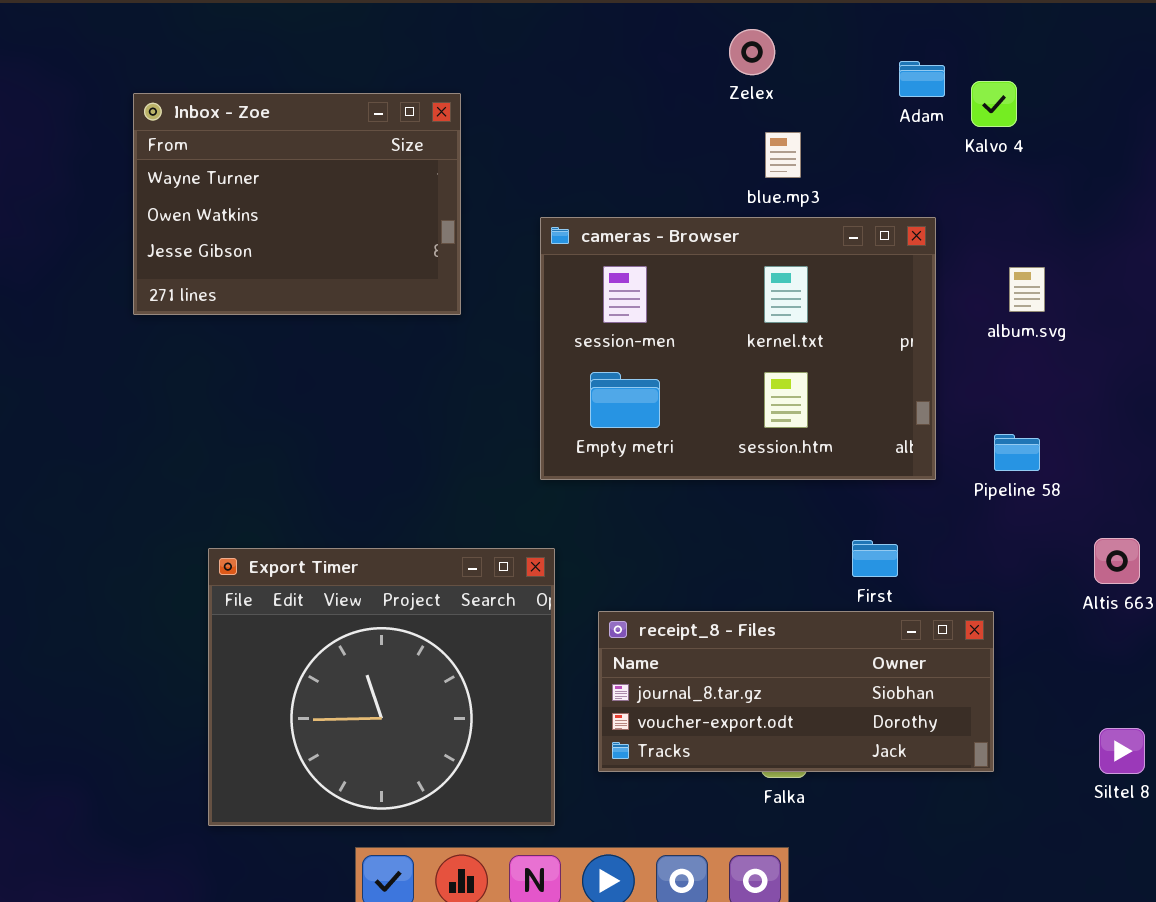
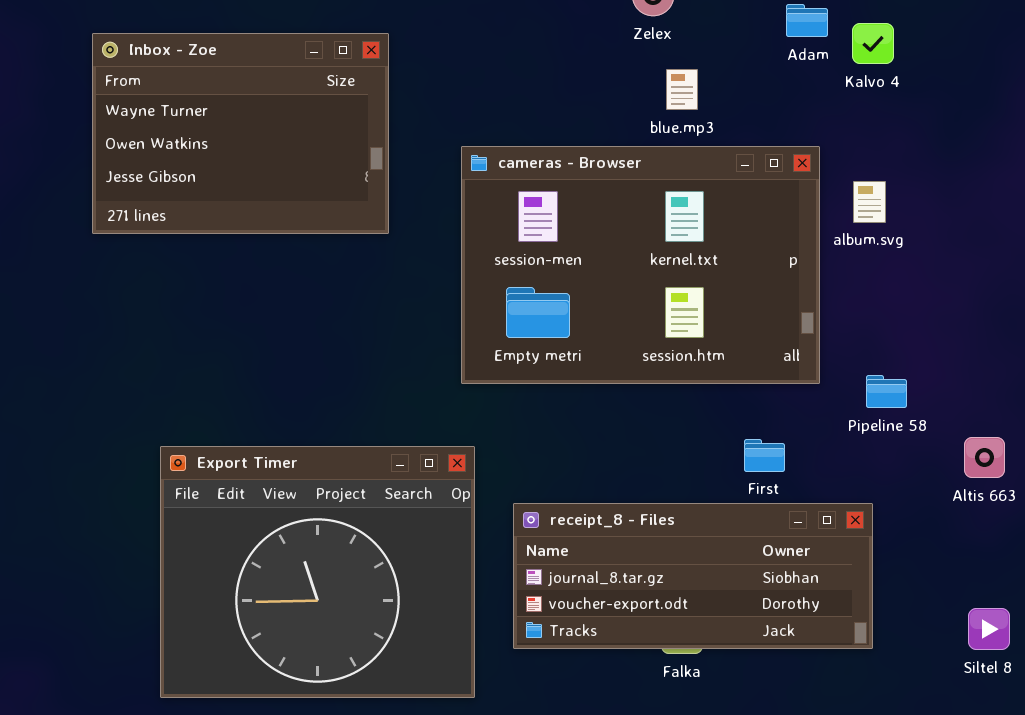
album.svg: [1009,267,1045,312] -> [853,181,886,223], moved
Pipeline 58: [994,434,1040,471] -> [866,375,907,408], moved

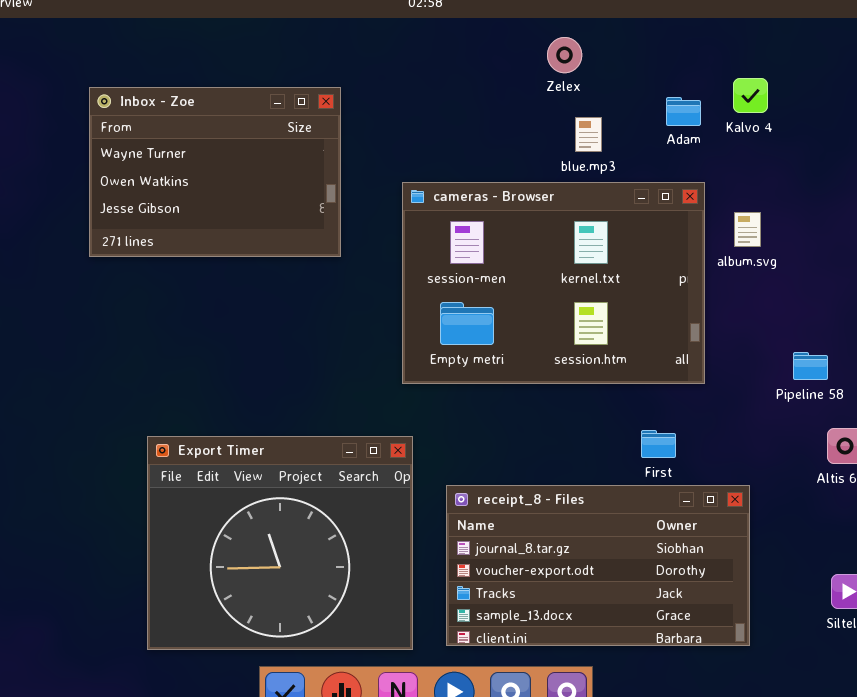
Adam: [786,4,828,37] -> [666,97,701,126], moved
Pipeline 58: [866,375,907,408] -> [793,352,828,380], moved
receipt_8 - Files: [513,503,873,649] -> [446,485,750,646], resized

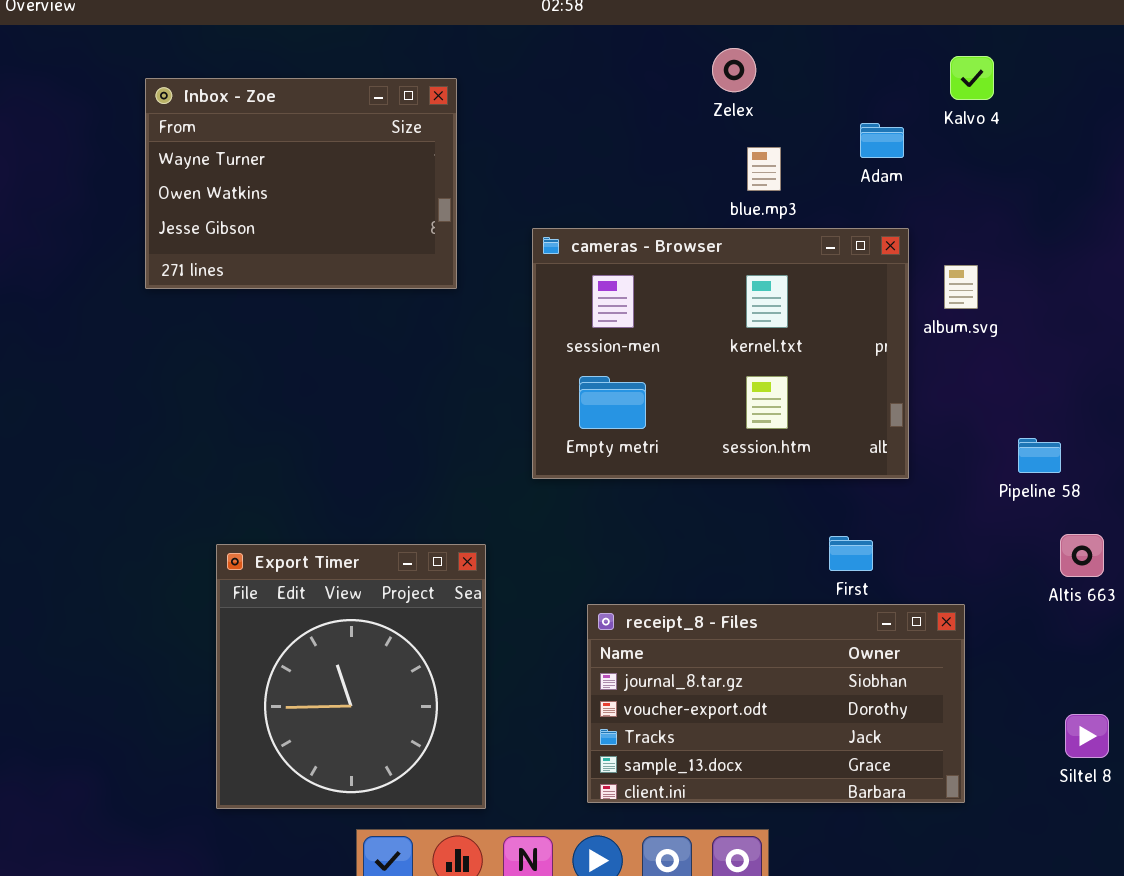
Kalvo 4: [733,78,768,113] -> [950,56,994,100], moved
Inbox - Zoe: [89,87,341,257] -> [145,78,457,289], moved
Export Timer: [147,436,413,650] -> [216,544,486,809], resized

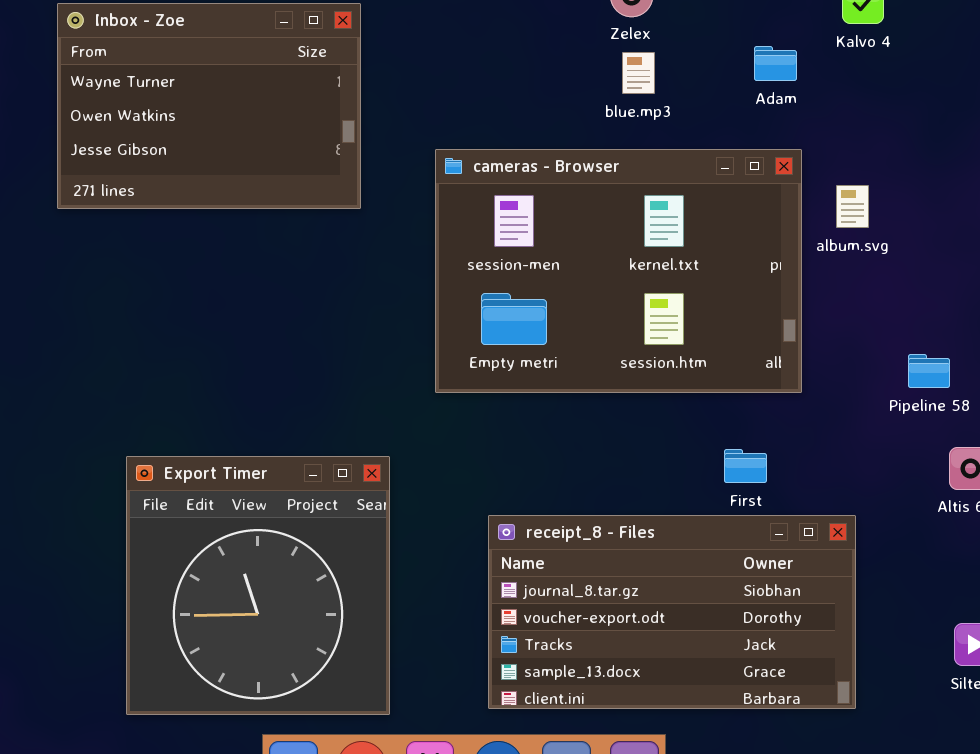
blue.mp3: [747,147,781,191] -> [622,52,655,94], moved

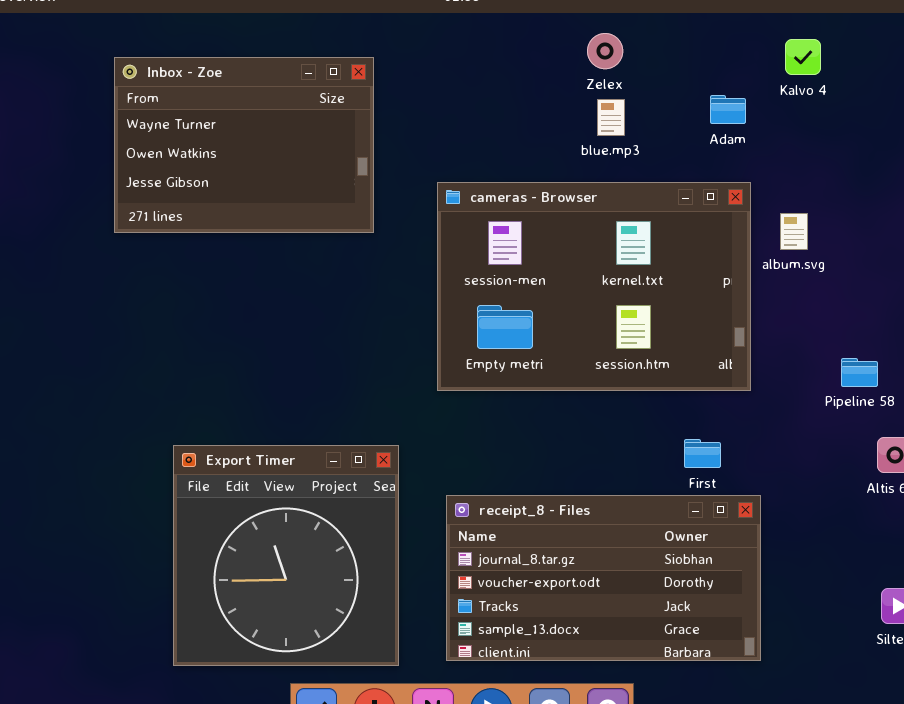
receipt_8 - Files: [488,515,856,709] -> [446,495,761,661], moved

